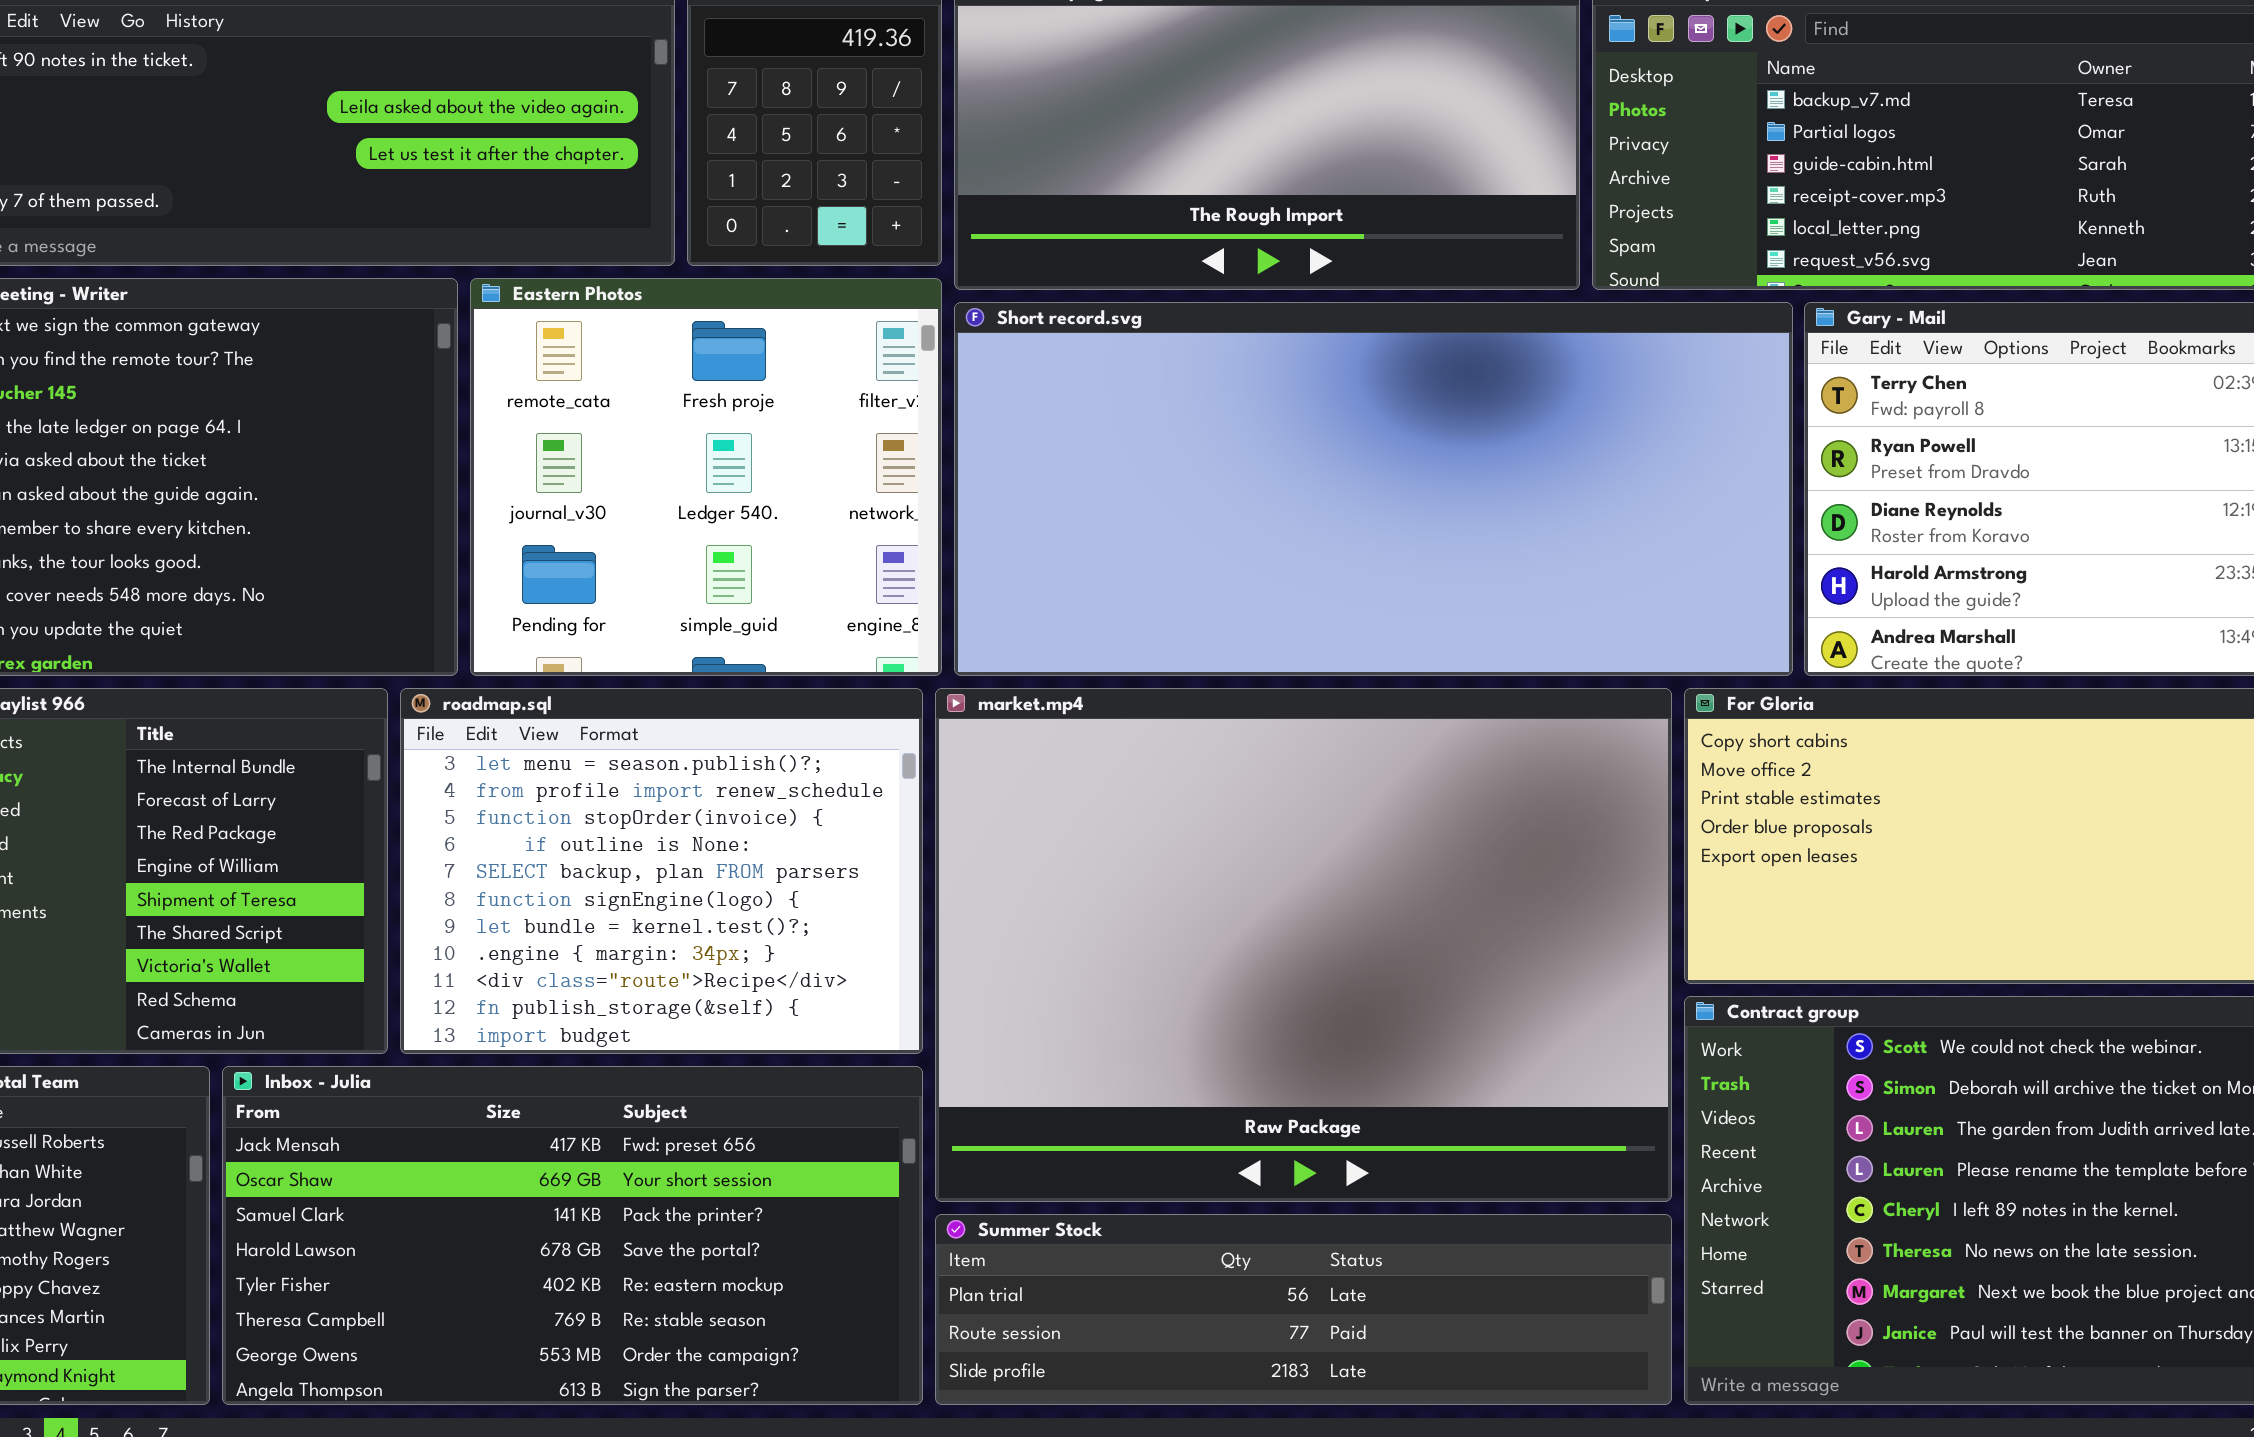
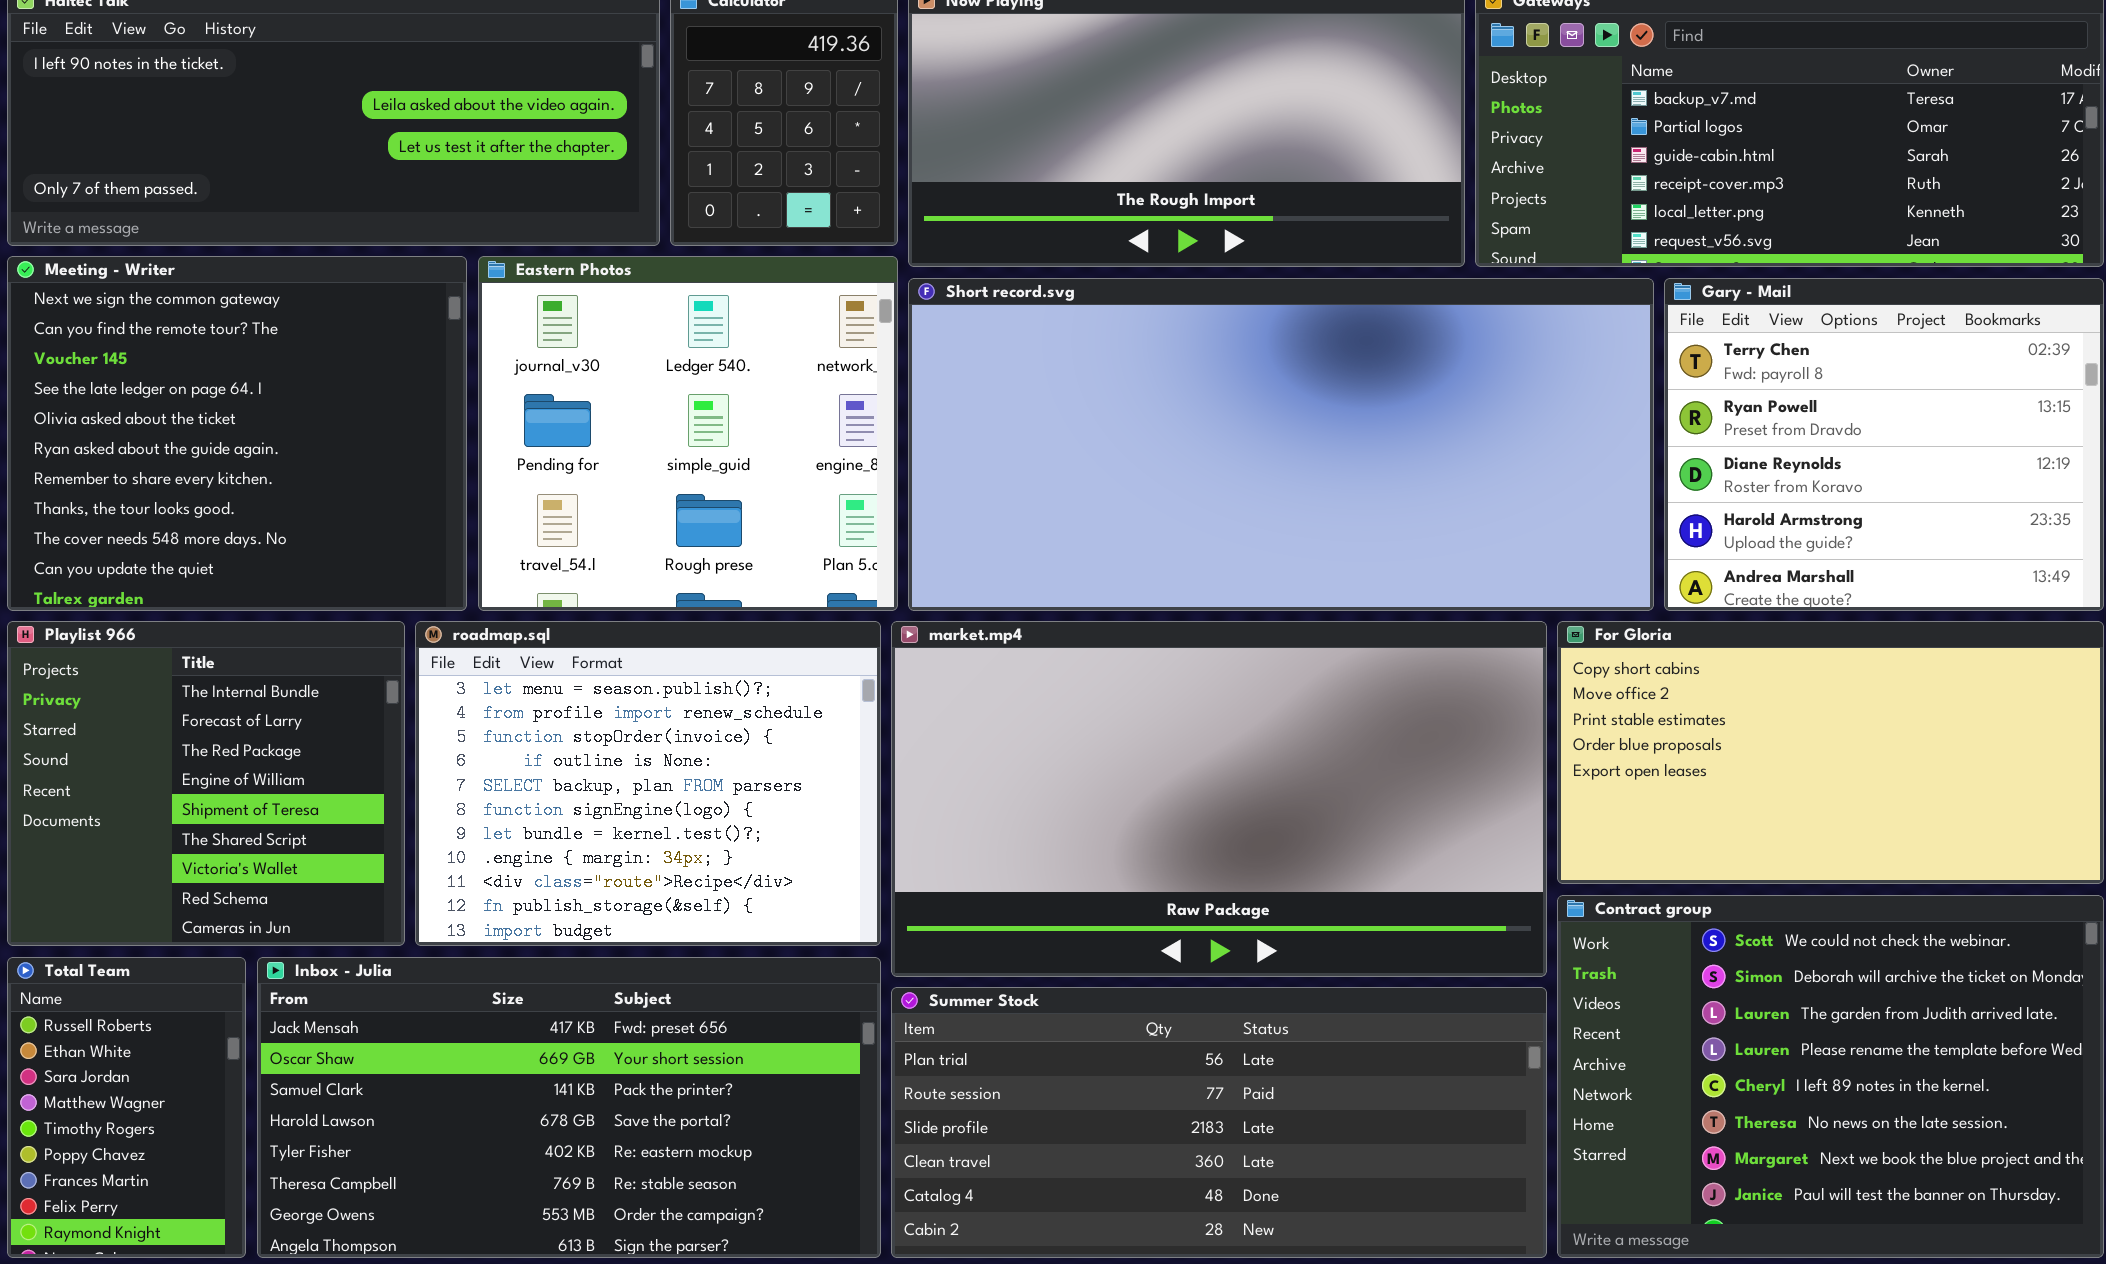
Eastern Photos: [470,278,942,676] -> [478,256,898,611], scrolled down 1 row
market.mp4: [935,688,1672,1202] -> [891,621,1547,977], resized
Summer Stock: [935,1214,1672,1405] -> [891,987,1547,1258], resized

